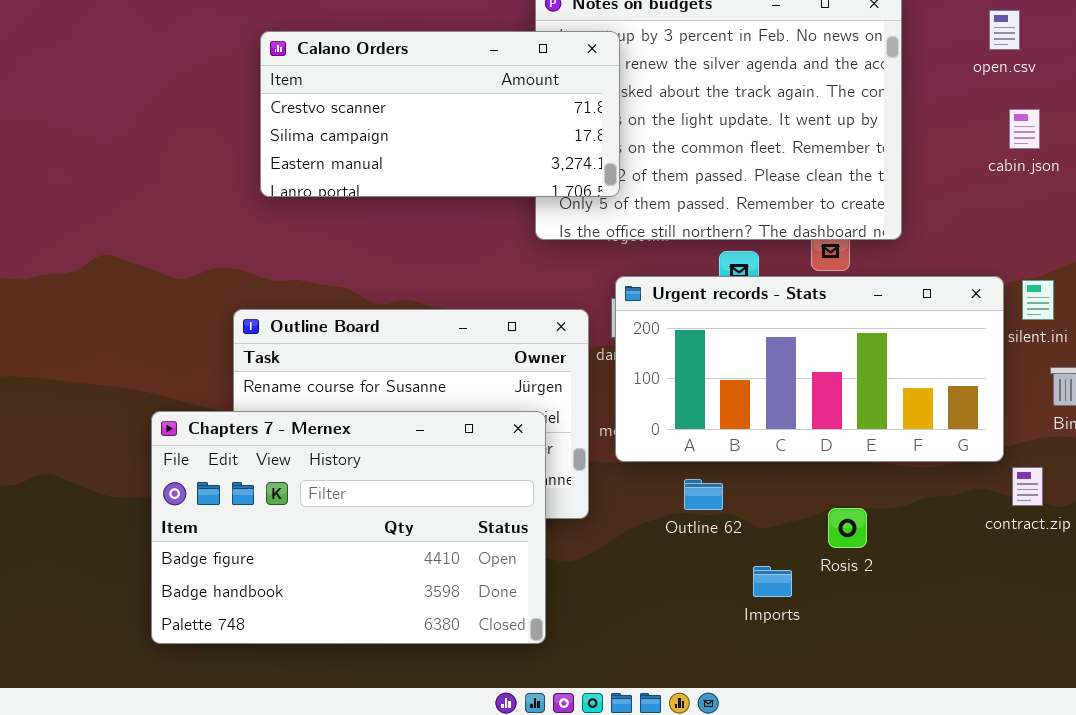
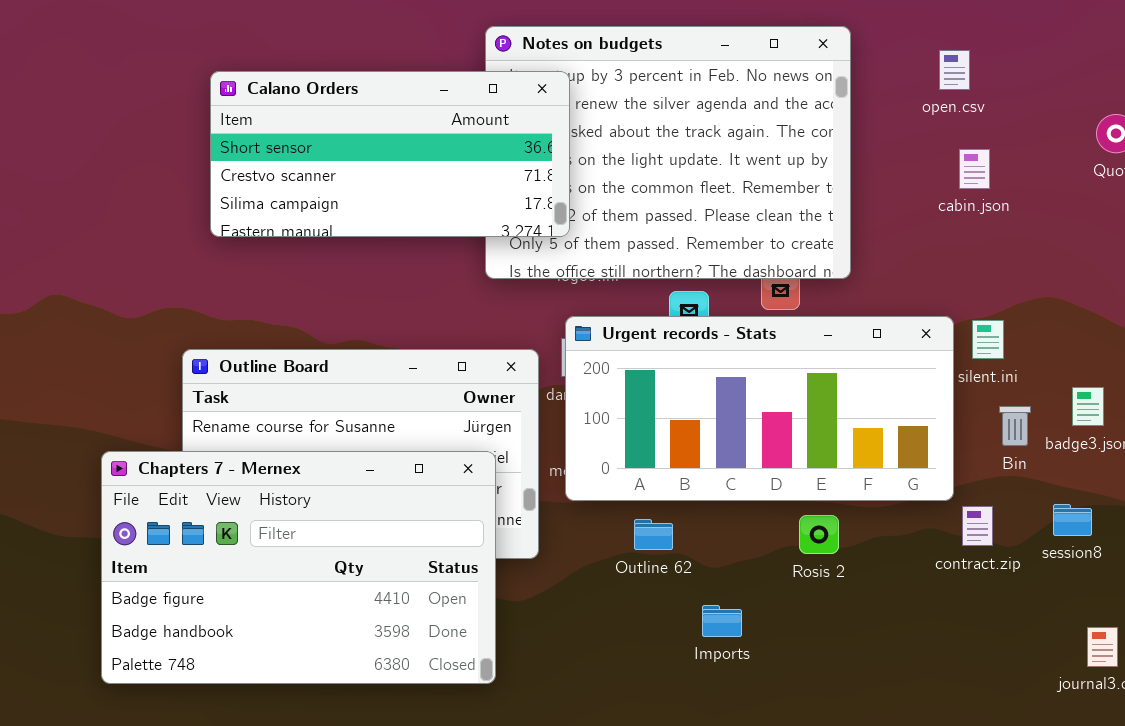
Calano Orders: [260,31,620,197] -> [210,71,570,237], scrolled up 1 row
Rosis 2: [828,508,867,548] -> [799,515,839,554], moved

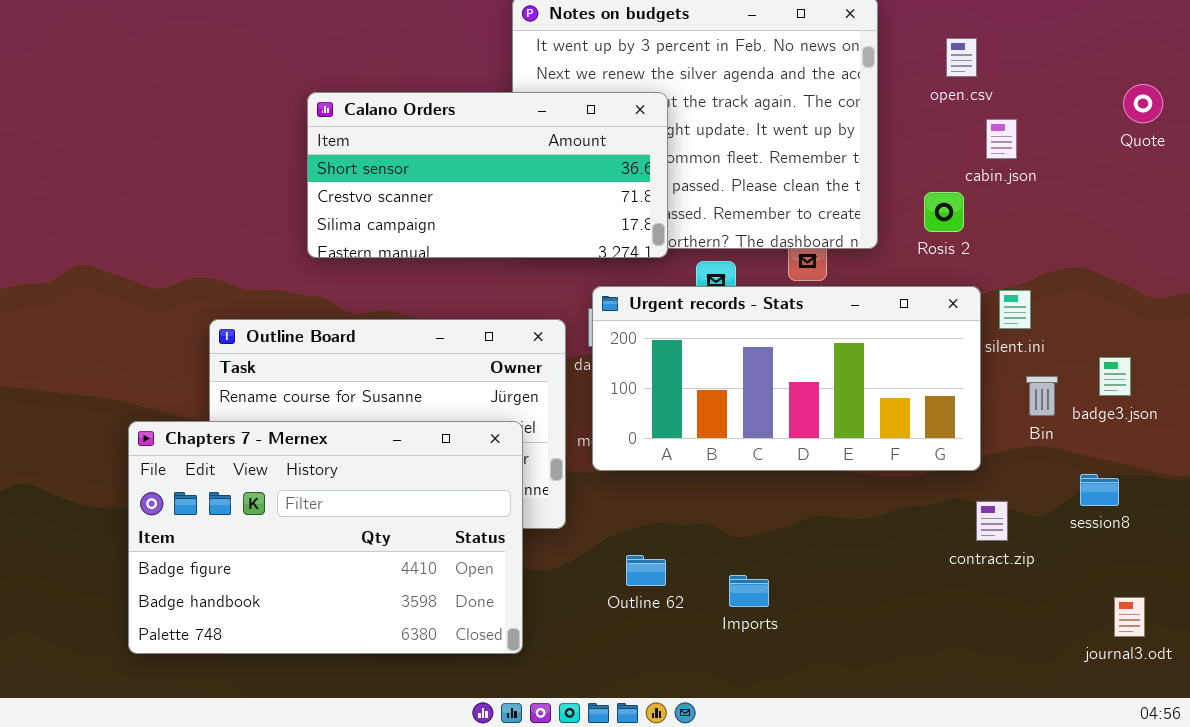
open.csv: [939,50,970,90] -> [946,38,977,77], moved
Calano Orders: [210,71,570,237] -> [307,92,668,258], moved
contract.zip: [962,506,993,546] -> [976,501,1008,541], moved
Rosis 2: [799,515,839,554] -> [924,192,964,232], moved
Outline 62: [634,519,673,550] -> [626,555,666,586], moved

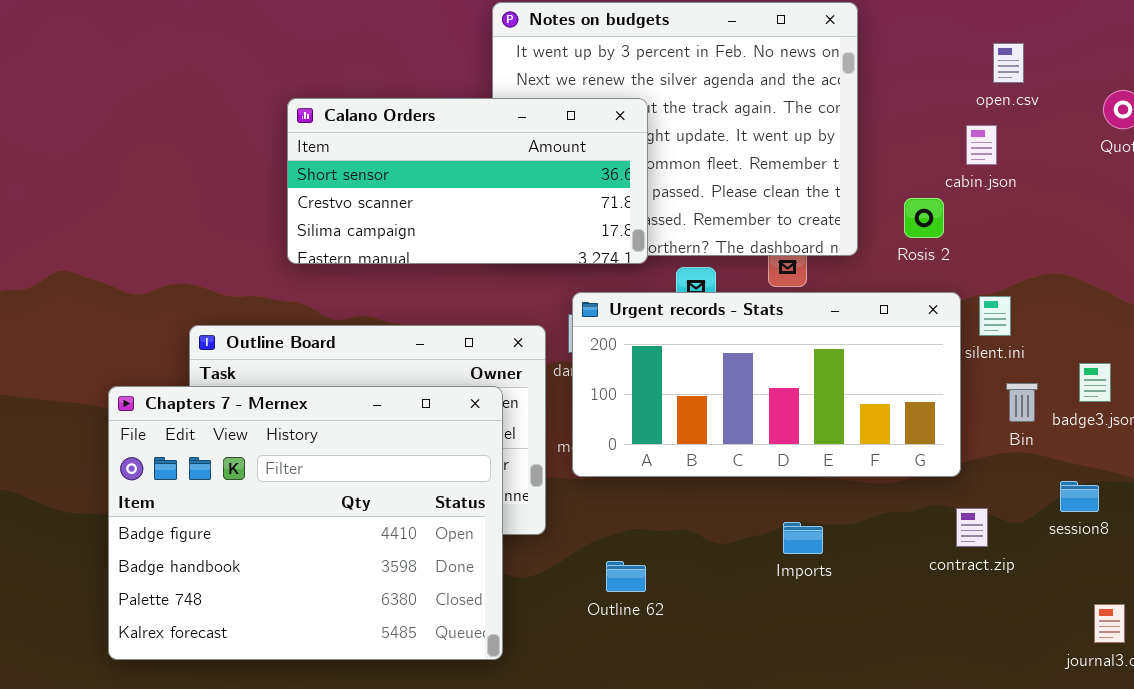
open.csv: [946,38,977,77] -> [993,43,1024,83], moved
Chapters 7 - Mernex: [128,421,523,654] -> [108,386,503,660], resized
Imports: [729,575,769,607] -> [783,522,823,554], moved

